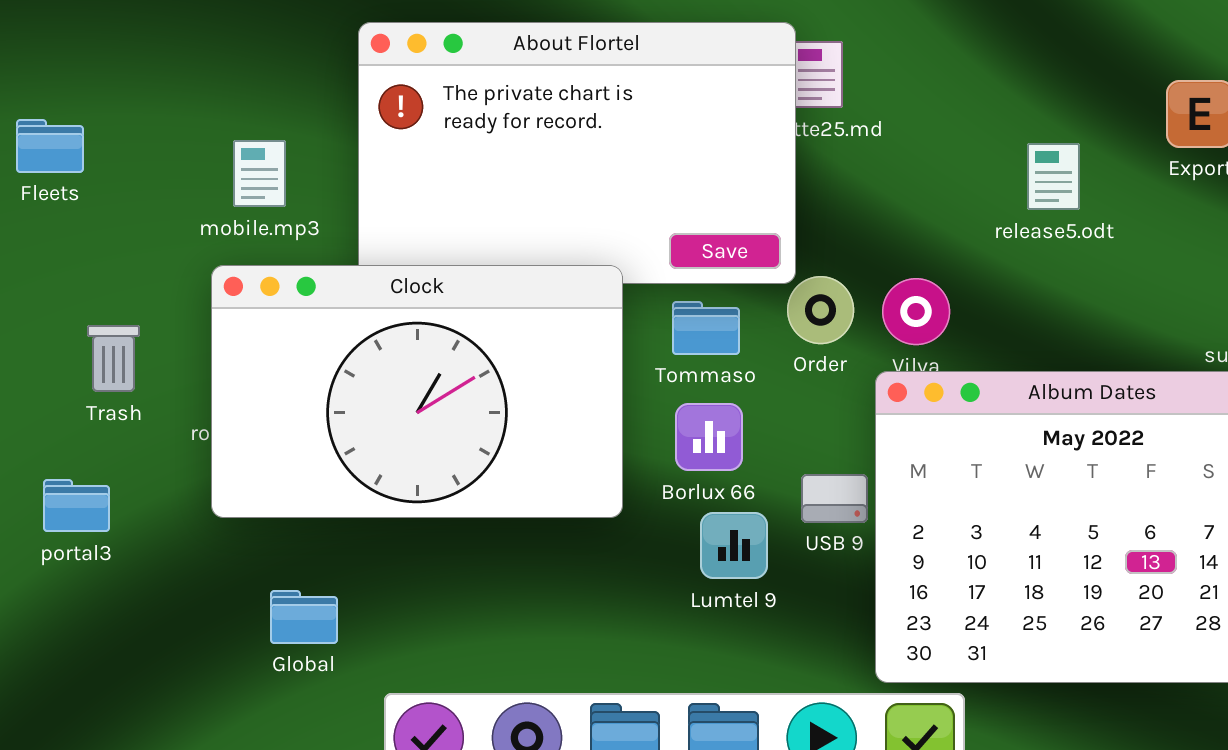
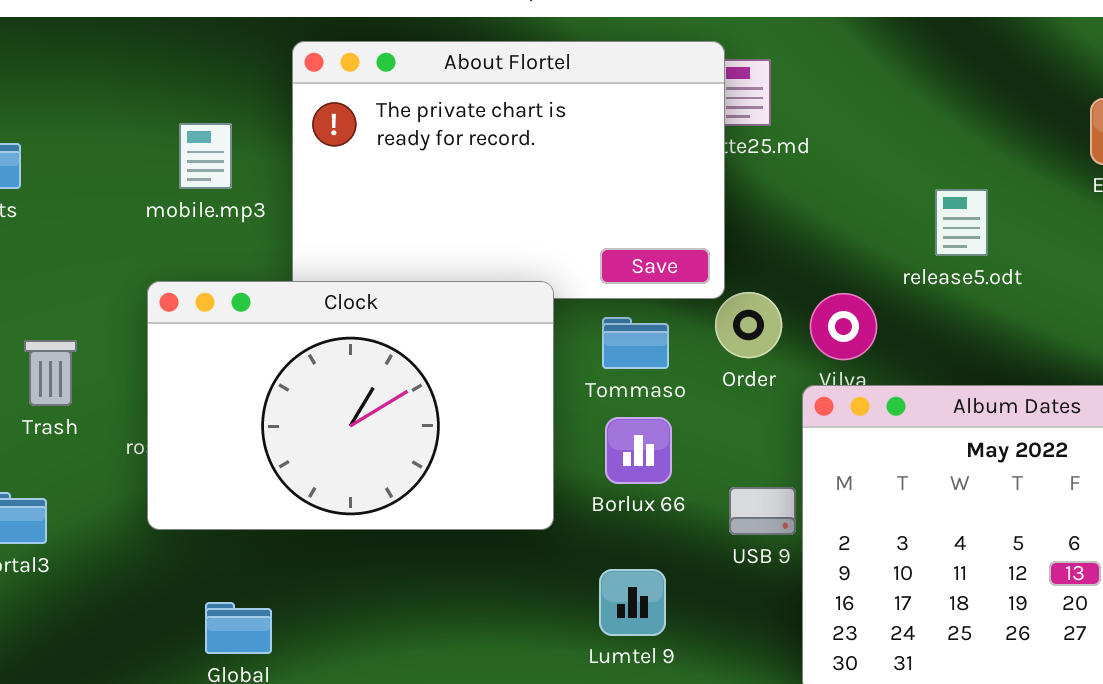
mobile.mp3: [233,140,286,207] -> [179,123,232,189], moved
release5.odt: [1027,143,1080,210] -> [935,189,988,256], moved
Lumtel 9: [700,512,768,579] -> [599,569,666,636], moved

